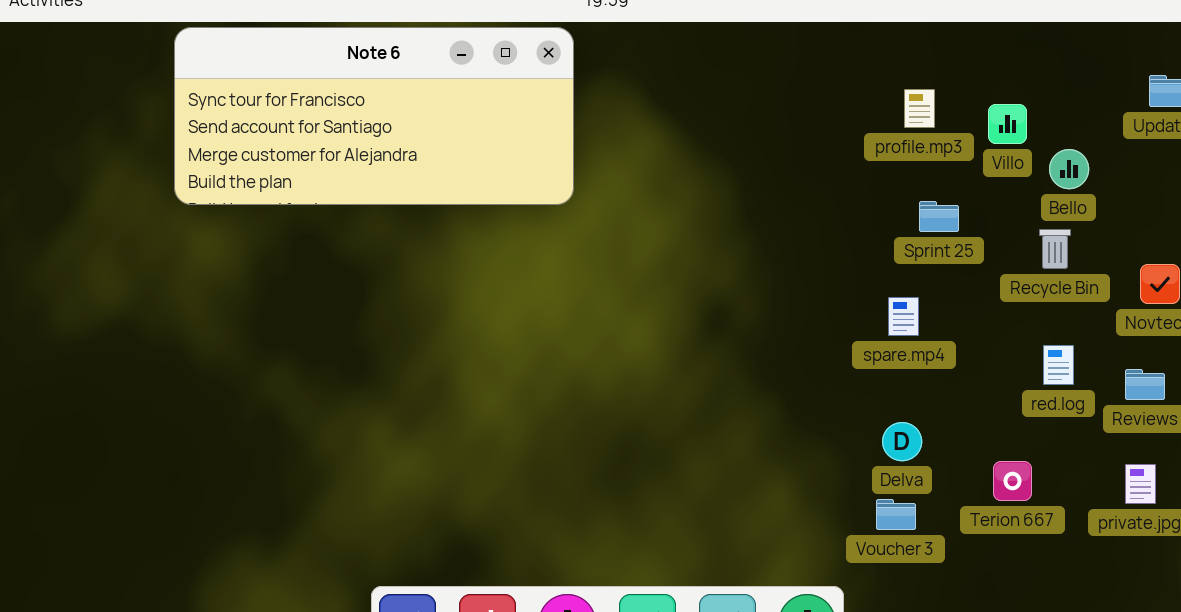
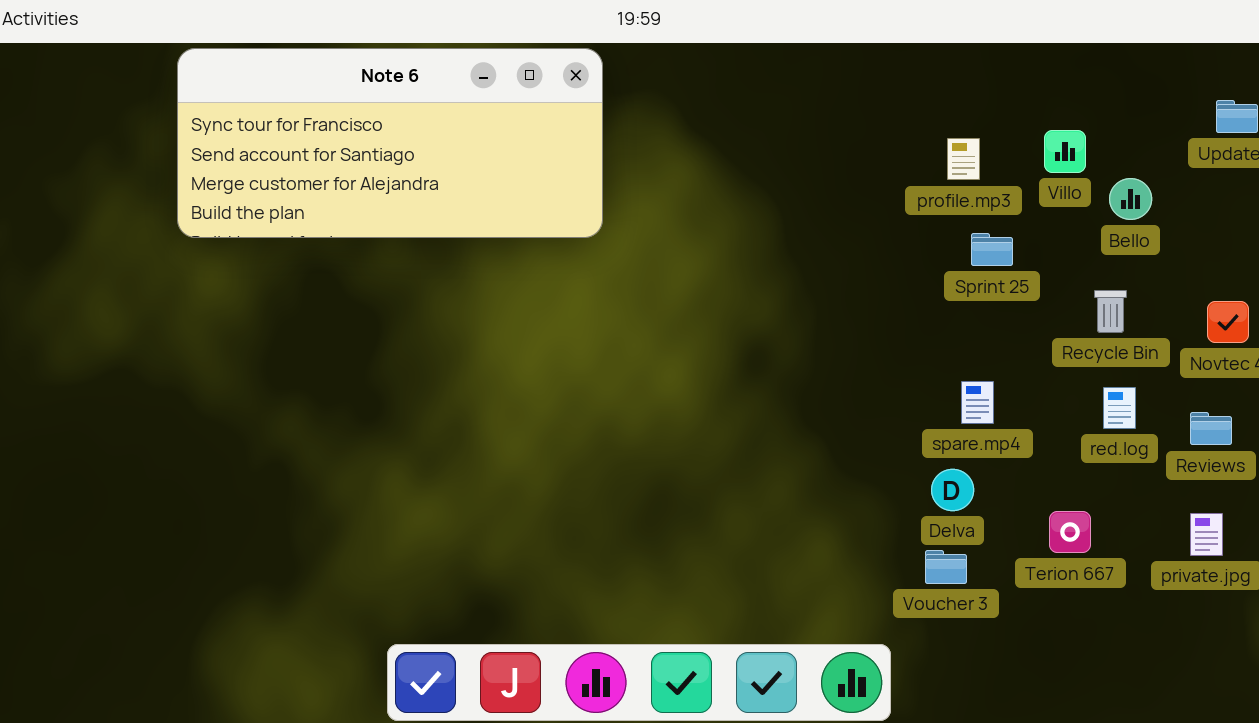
profile.mp3: [904,89,935,128] -> [947,138,980,180], moved
Recycle Bin: [1039,229,1071,269] -> [1094,290,1127,333], moved
spare.mp4: [888,297,919,336] -> [961,381,994,424], moved

